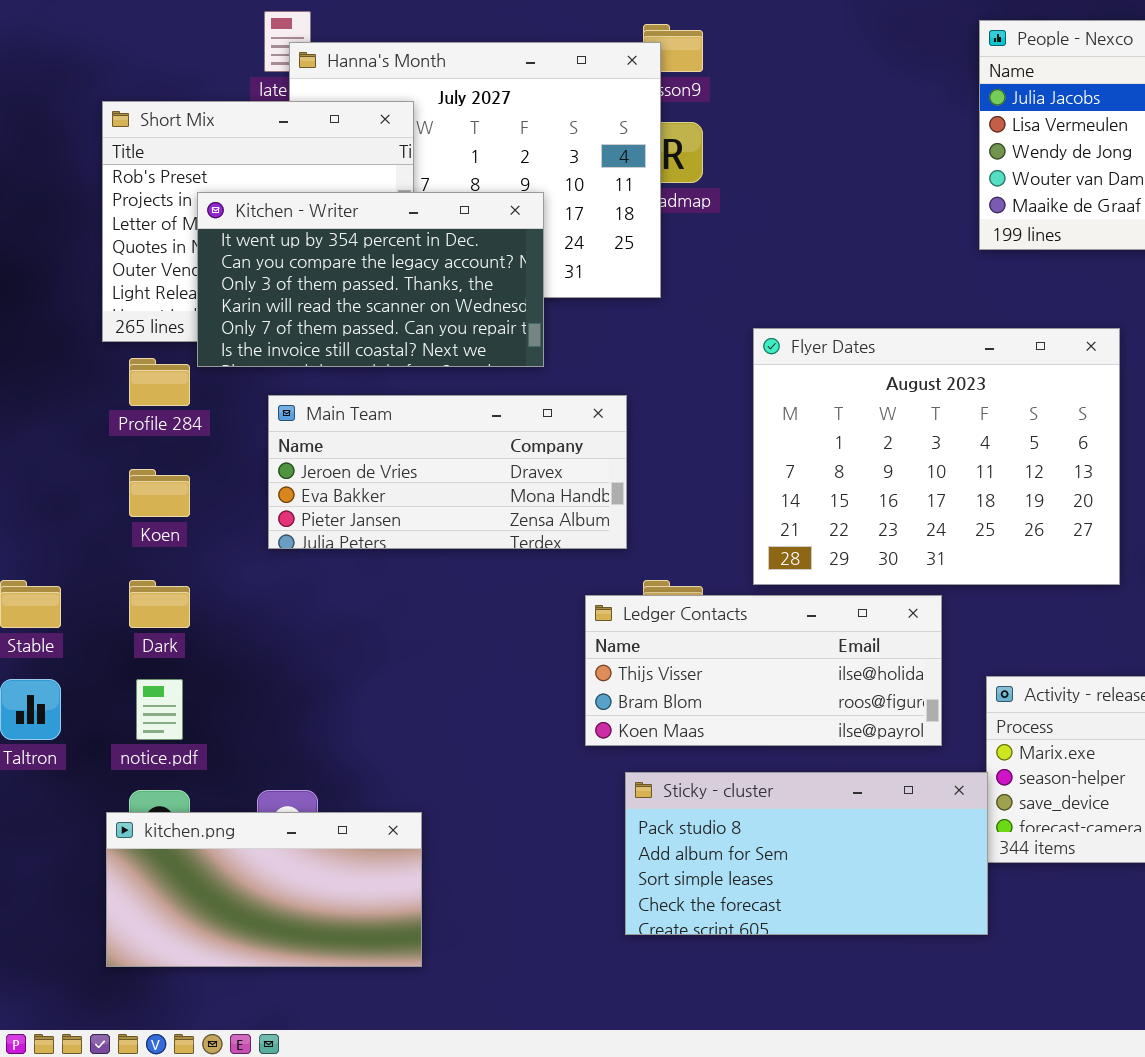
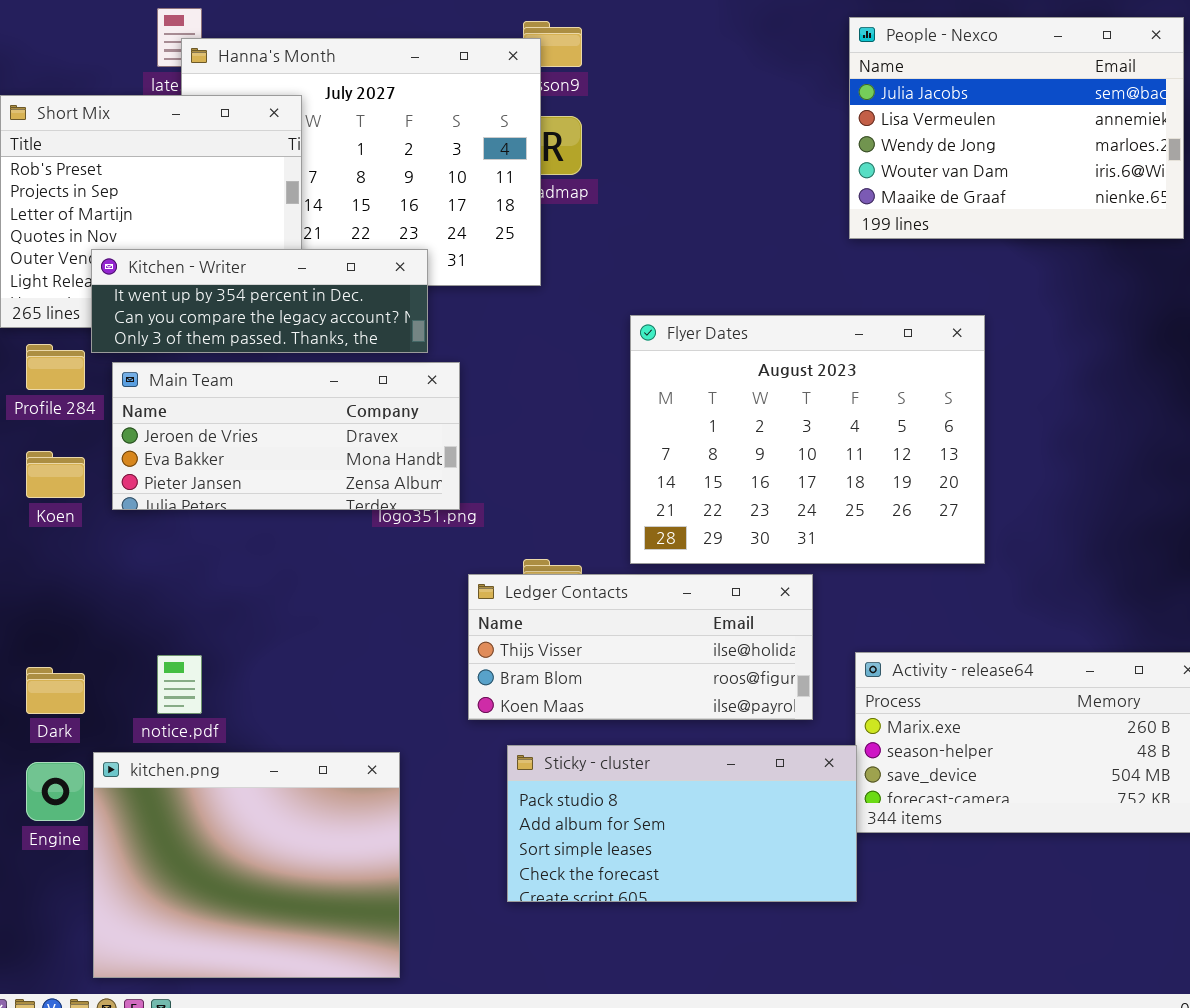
Kitchen - Writer: [197,192,544,367] -> [91,249,428,353], resized
Main Team: [268,395,627,549] -> [112,362,460,510], moved
Dark: [129,580,190,628] -> [26,667,85,714], moved
notice.pdf: [136,679,183,740] -> [157,655,202,714], moved
kitchen.png: [106,812,422,967] -> [93,752,400,978], moved, resized

